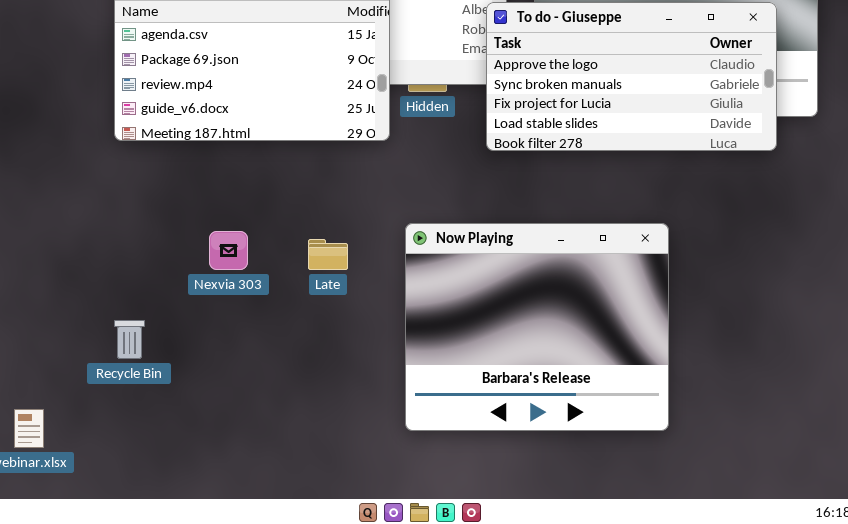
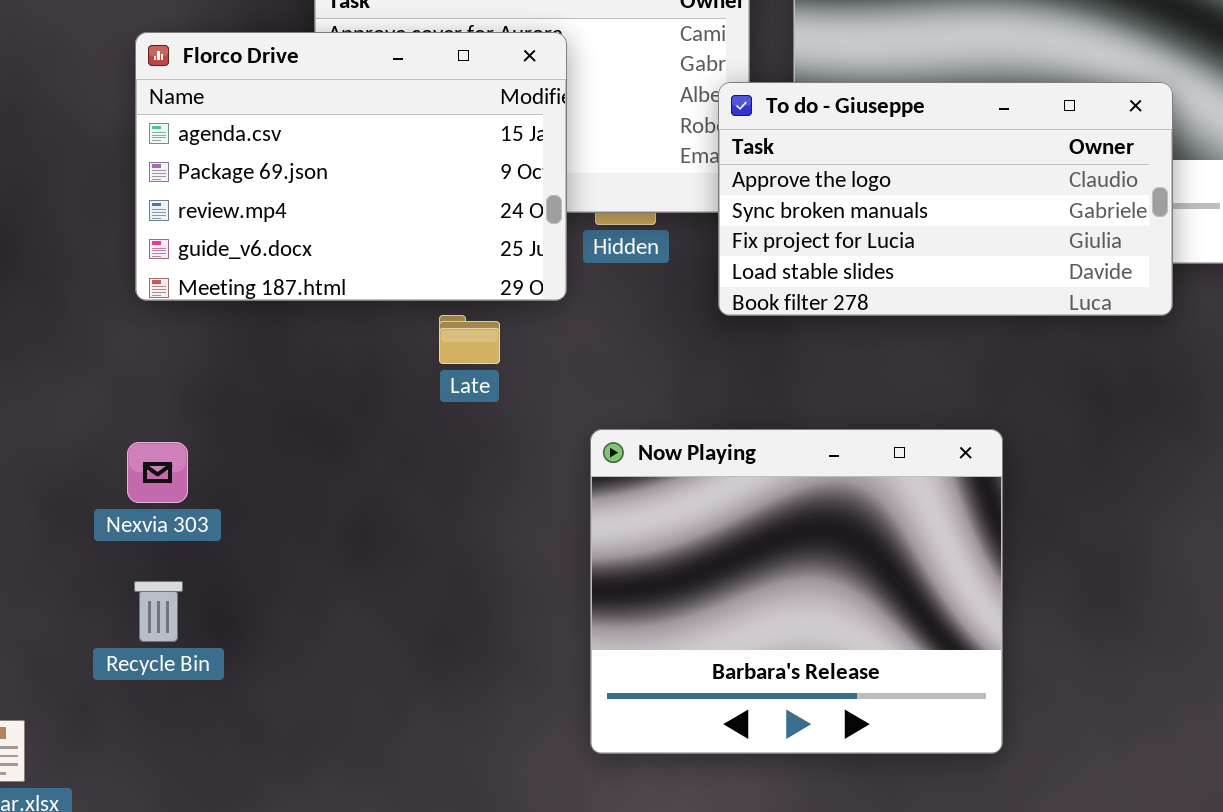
Nexvia 303: [209,231,248,270] -> [127,442,188,503], moved
Late: [308,239,348,270] -> [439,315,500,364], moved

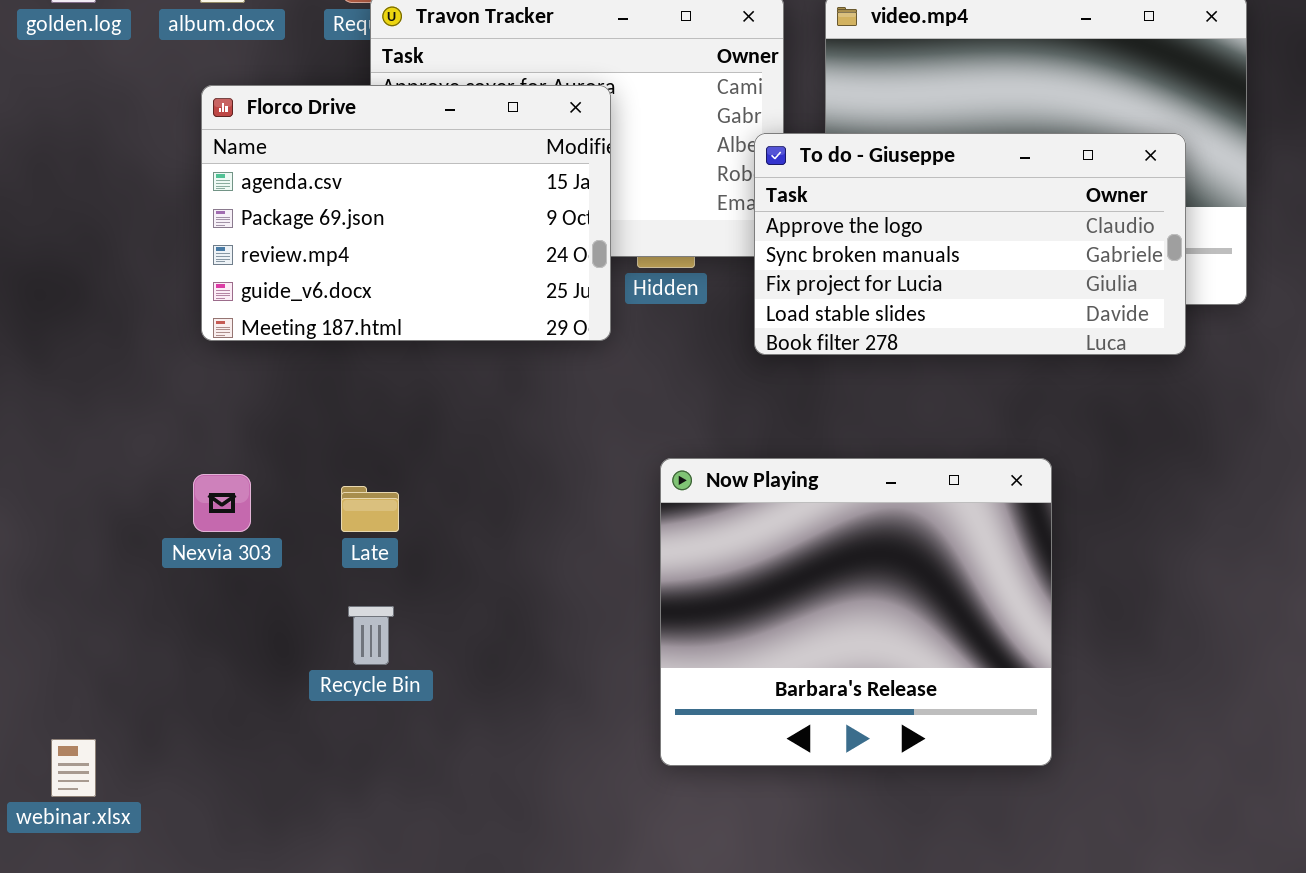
Late: [439,315,500,364] -> [341,486,399,532], moved
Now Playing: [590,429,1003,754] -> [660,458,1052,766], moved
Recycle Bin: [134,581,183,642] -> [348,606,394,665], moved

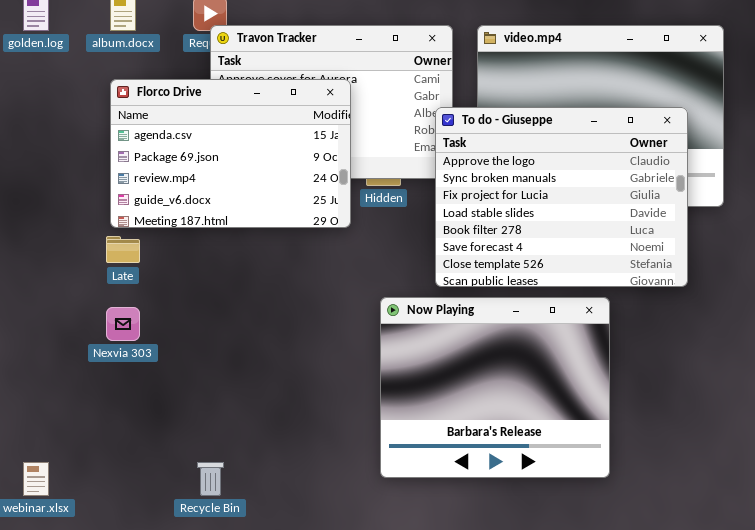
To do - Giuseppe: [754,133,1186,355] -> [435,107,688,287], resized
Late: [341,486,399,532] -> [106,236,140,263], moved
Recycle Bin: [348,606,394,665] -> [197,462,224,496], moved

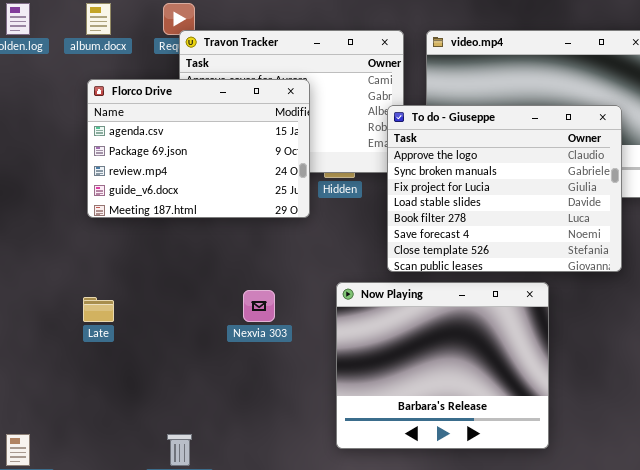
Late: [106,236,140,263] -> [83,297,114,322], moved
Nexvia 303: [106,307,140,341] -> [243,290,275,322], moved

